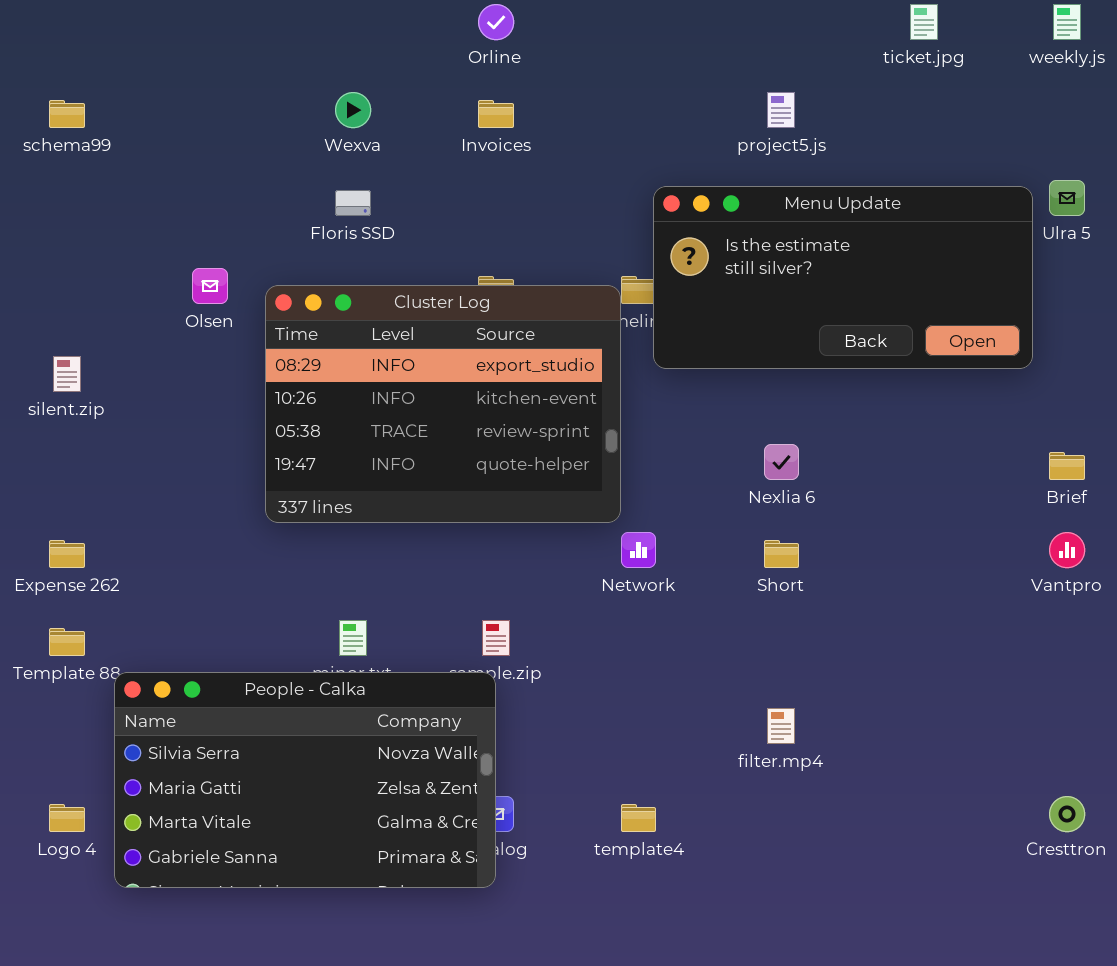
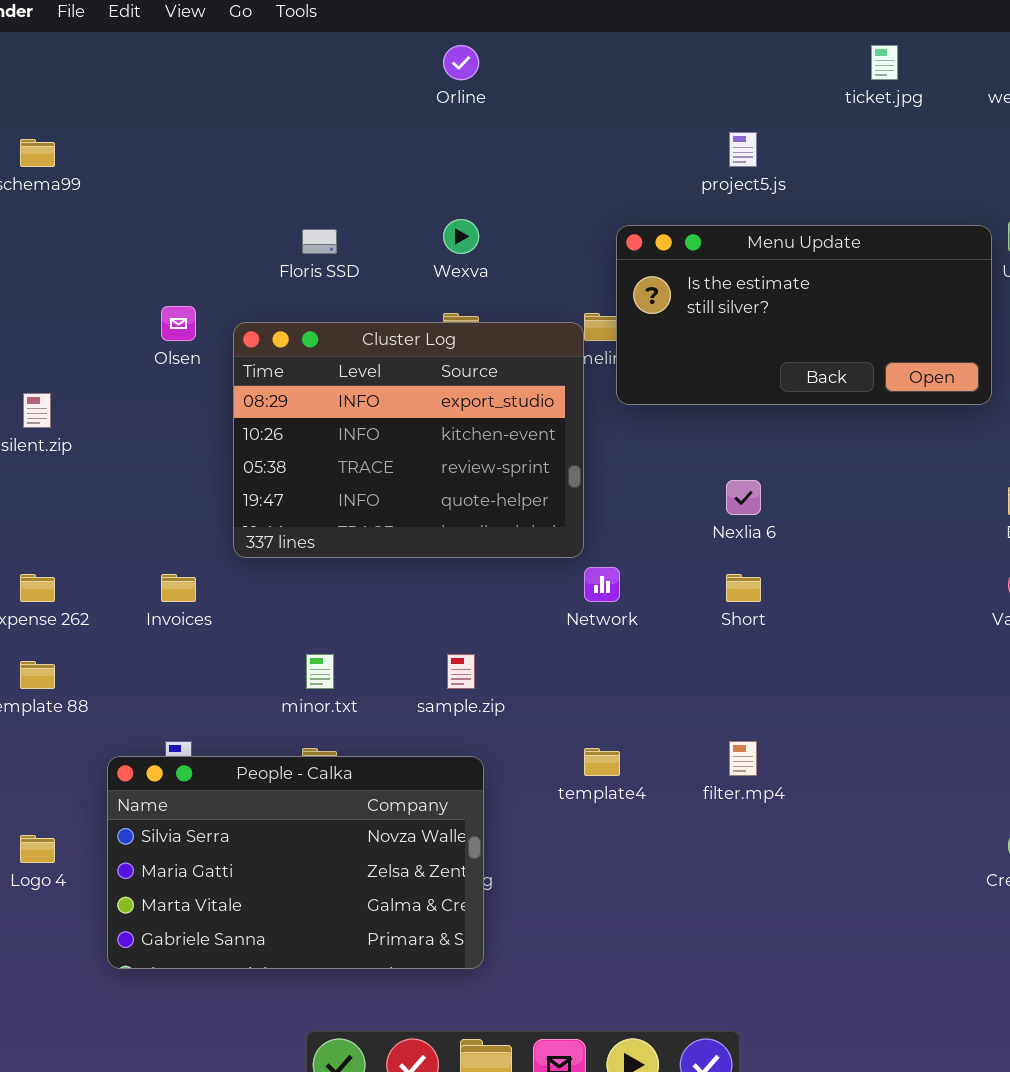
Wexva: [335,92,371,128] -> [443,219,479,254], moved
Invoices: [478,100,514,128] -> [161,574,196,602], moved
People - Calka: [114,672,496,888] -> [107,756,484,969], moved
template4: [621,804,656,832] -> [584,748,620,776], moved

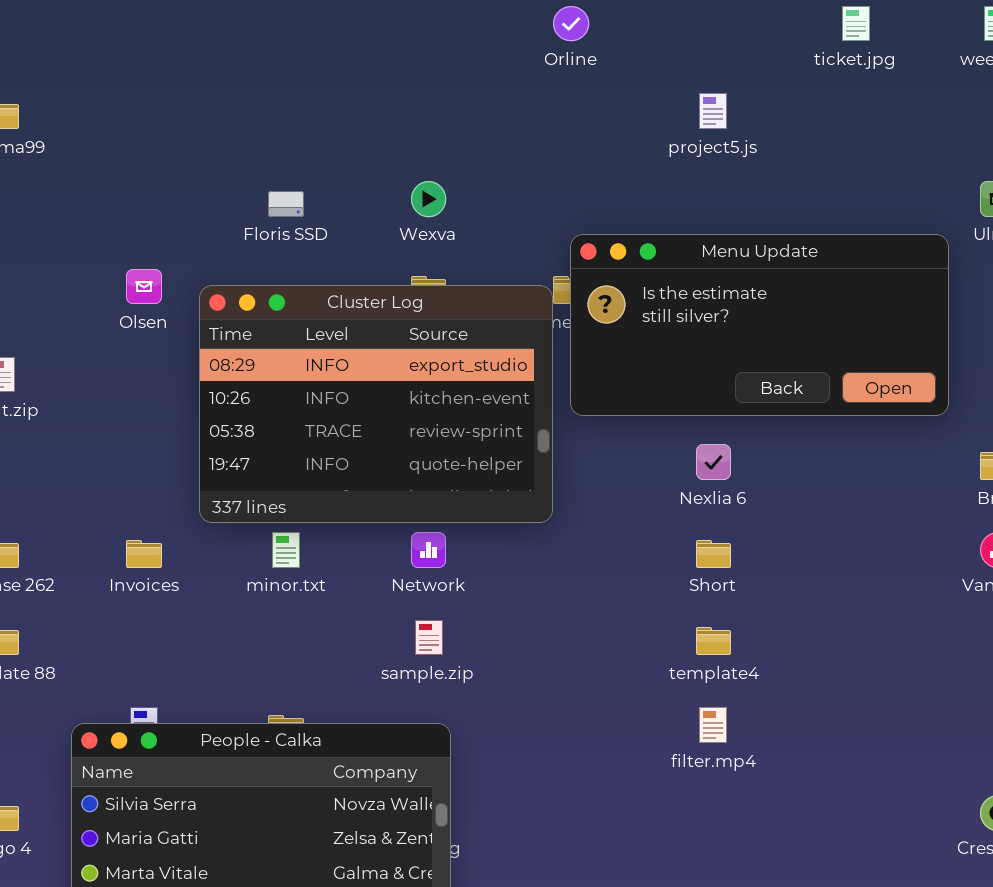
Orline: [443,45,479,80] -> [553,6,589,41], moved
Menu Update: [616,225,992,405] -> [570,234,949,416], moved
Network: [584,567,620,602] -> [411,532,446,568], moved
minor.txt: [306,654,334,689] -> [272,532,300,568], moved
template4: [584,748,620,776] -> [696,627,731,655], moved

